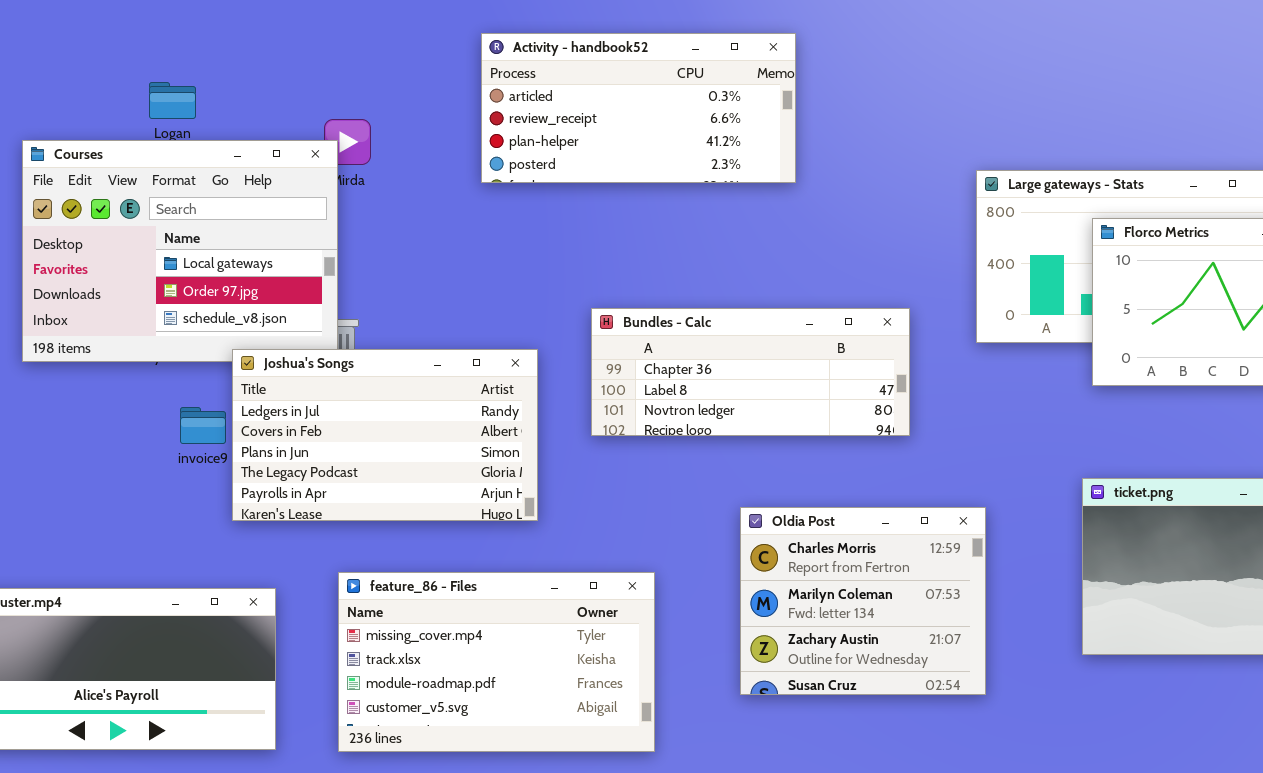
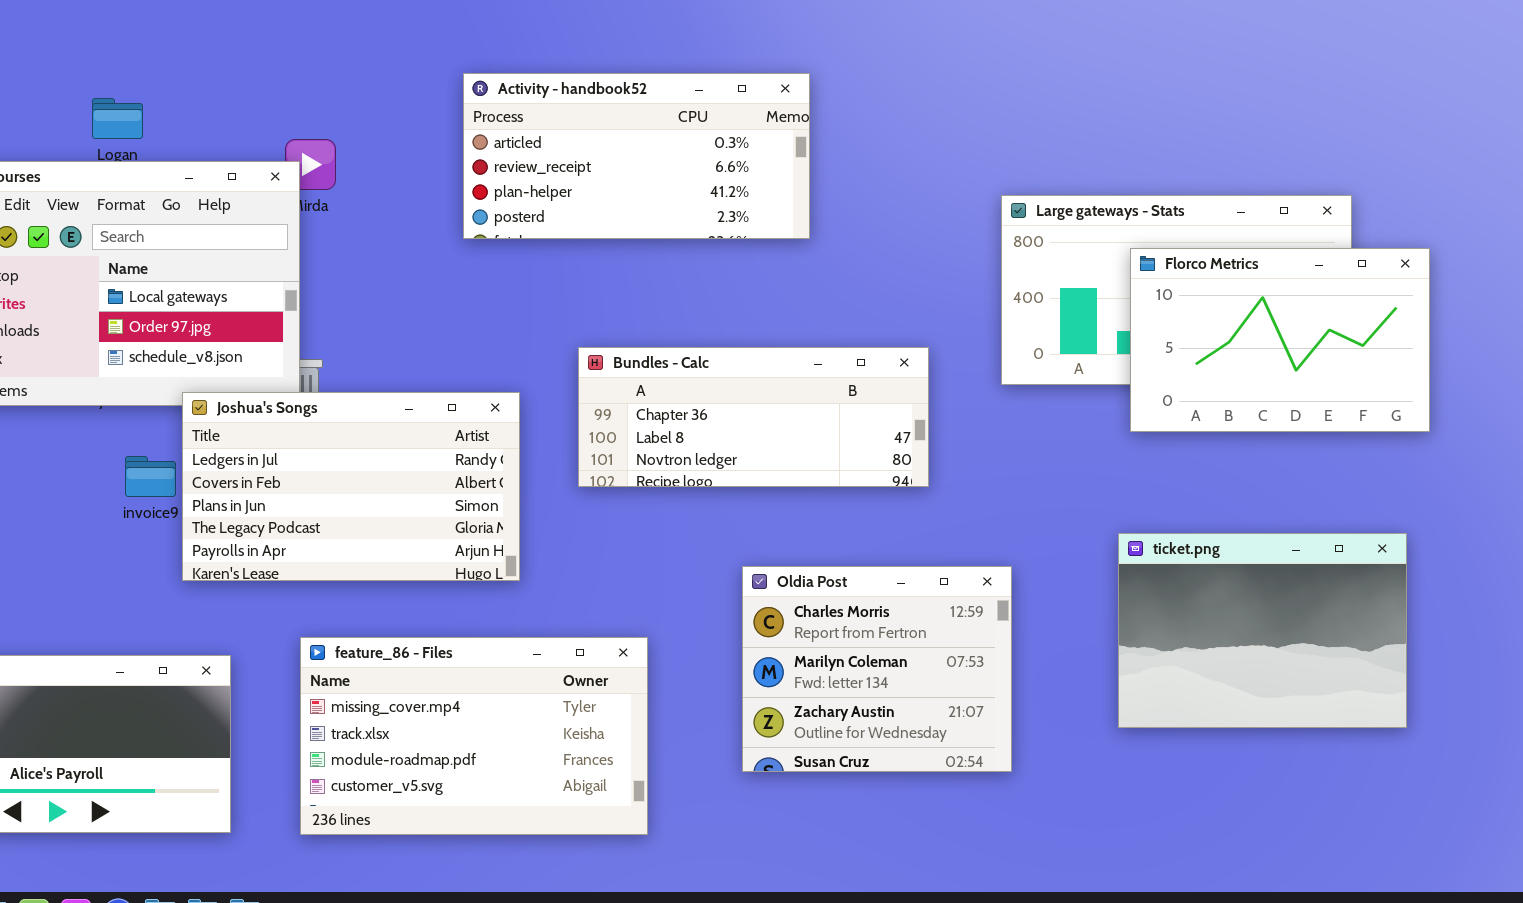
Activity - handbook52: [481,33,796,183] -> [463,73,810,239], moved

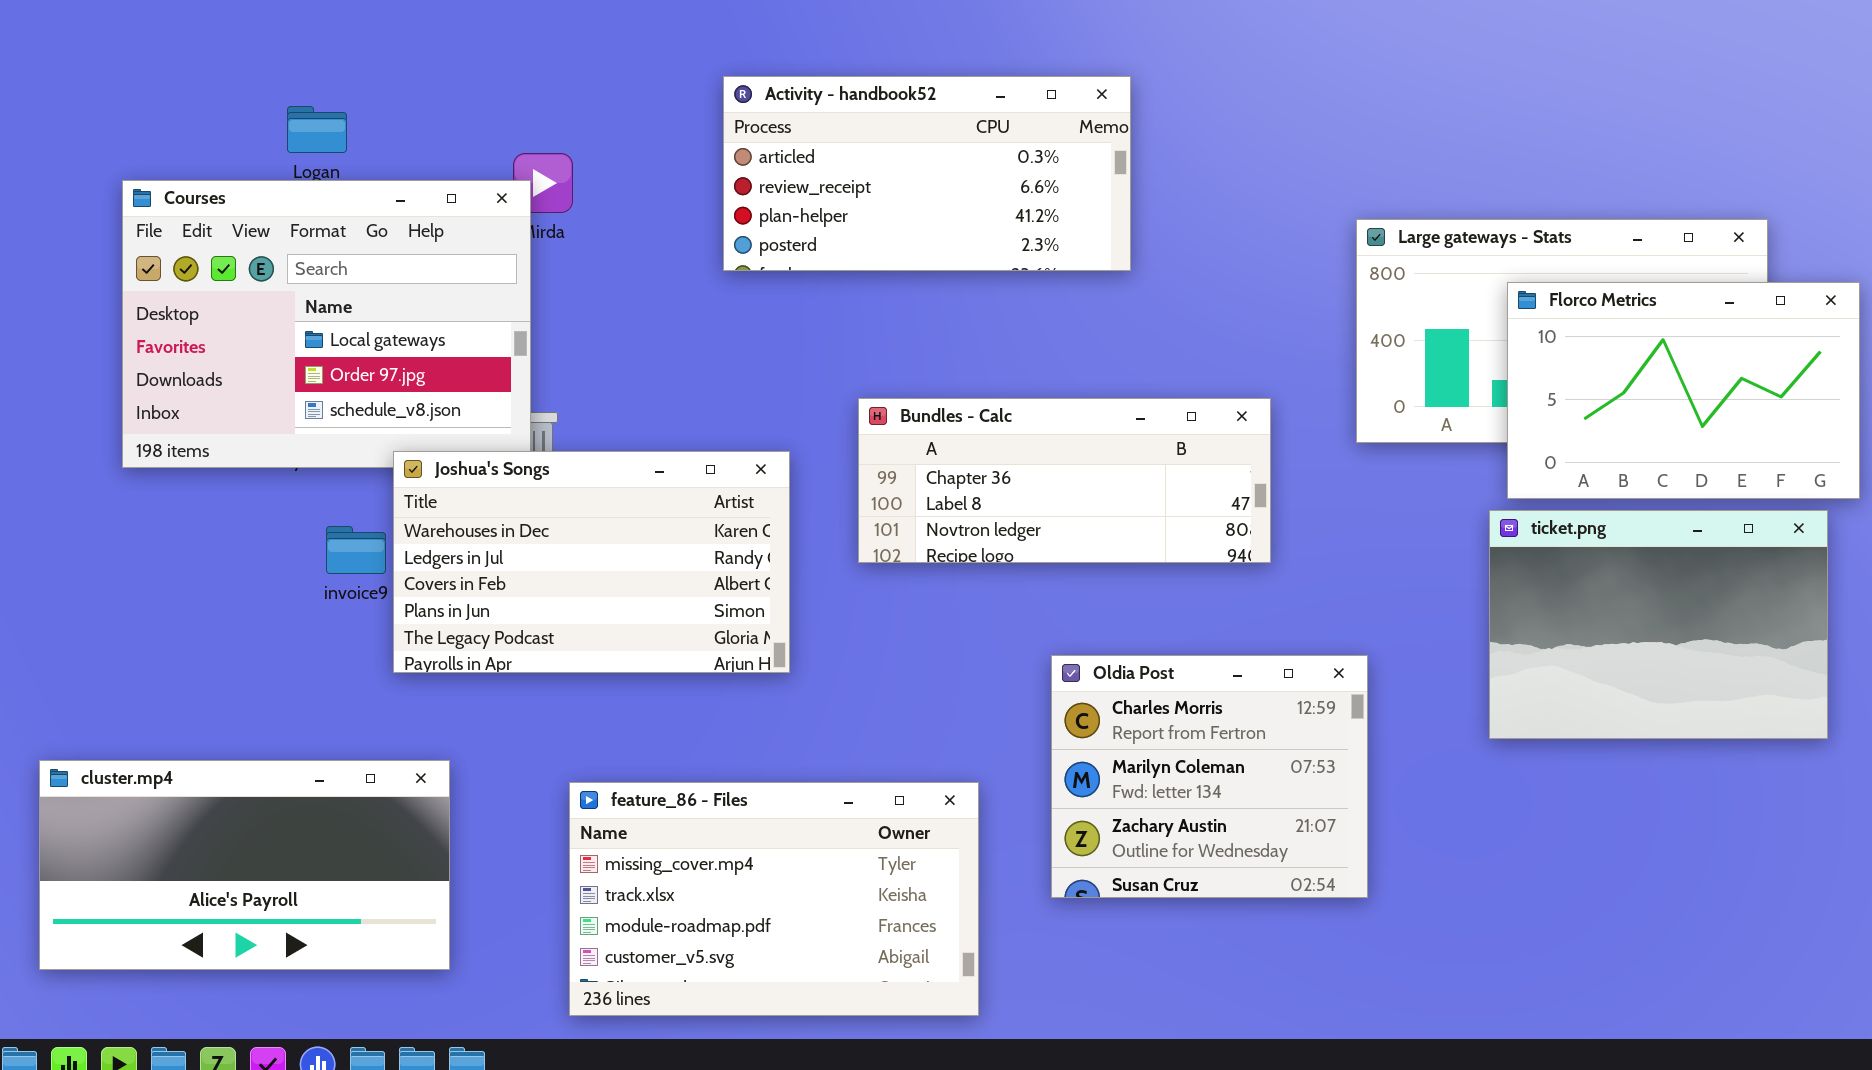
Joshua's Songs: [182,392,520,581] -> [393,451,790,673], scrolled up 1 row
ticket.png: [1118,533,1407,728] -> [1489,510,1828,739], moved
feature_86 - Files: [300,637,648,835] -> [569,782,979,1016], moved

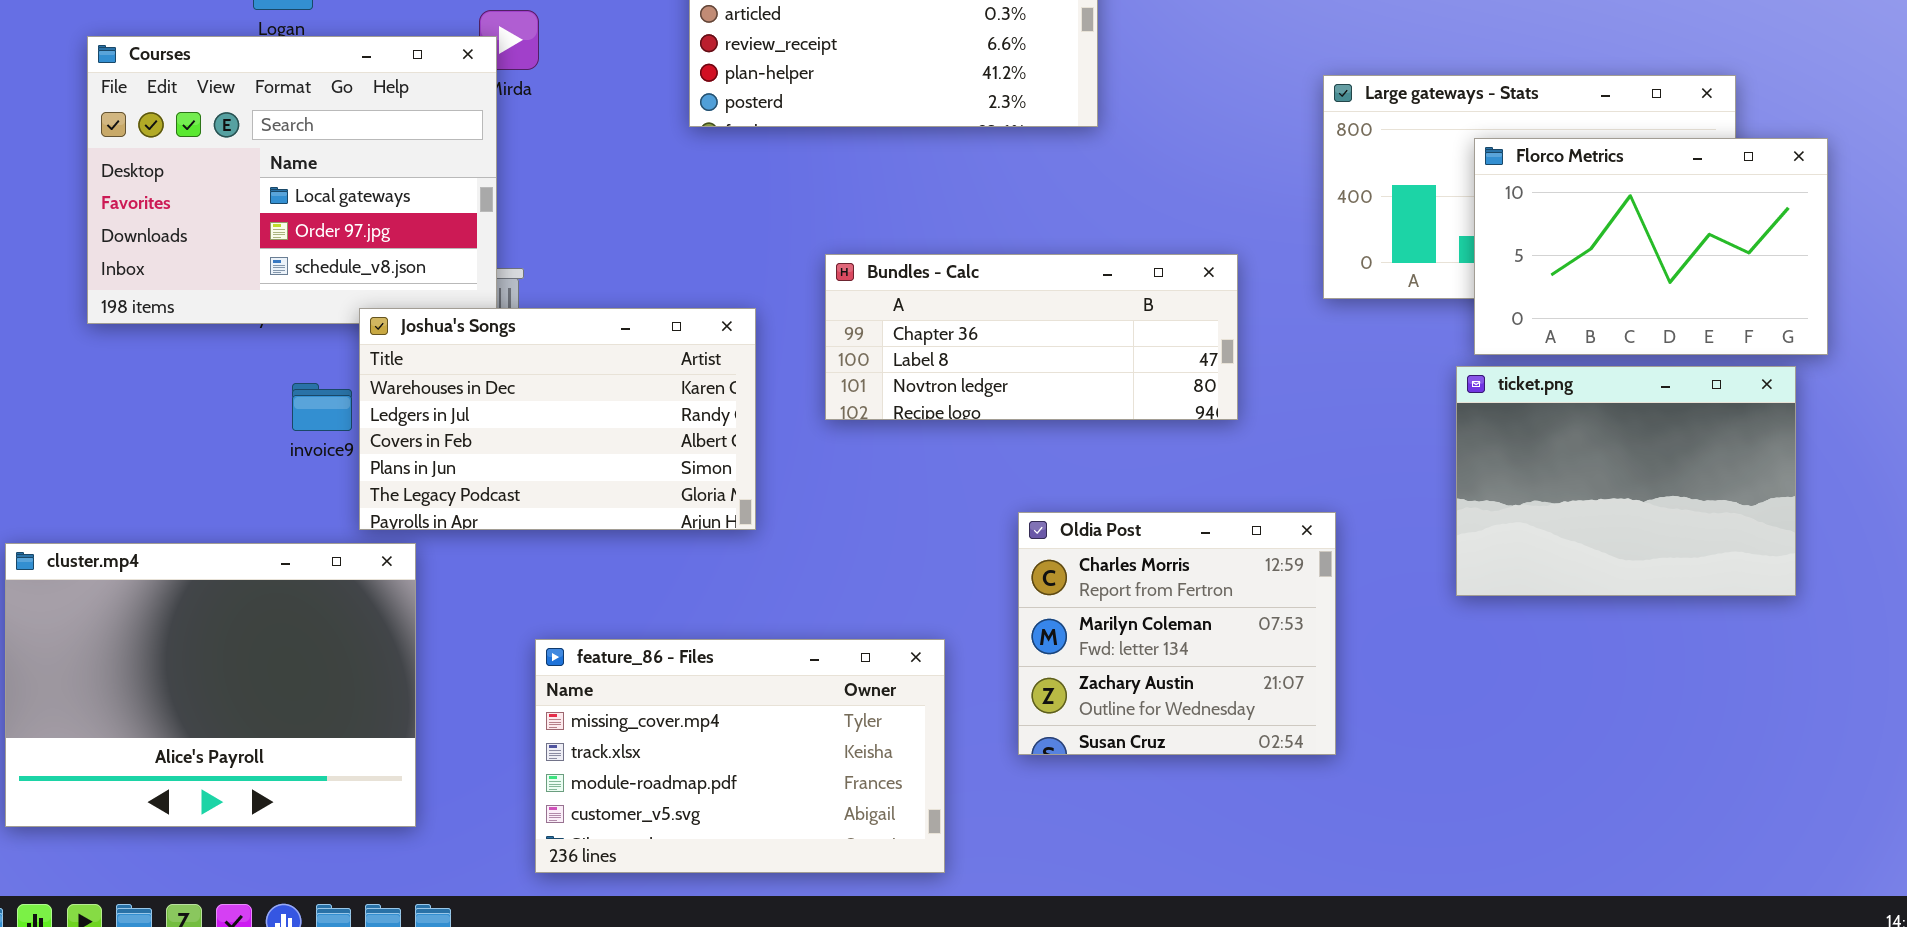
cluster.mp4: [39,760,450,970] -> [5,543,416,827], resized

